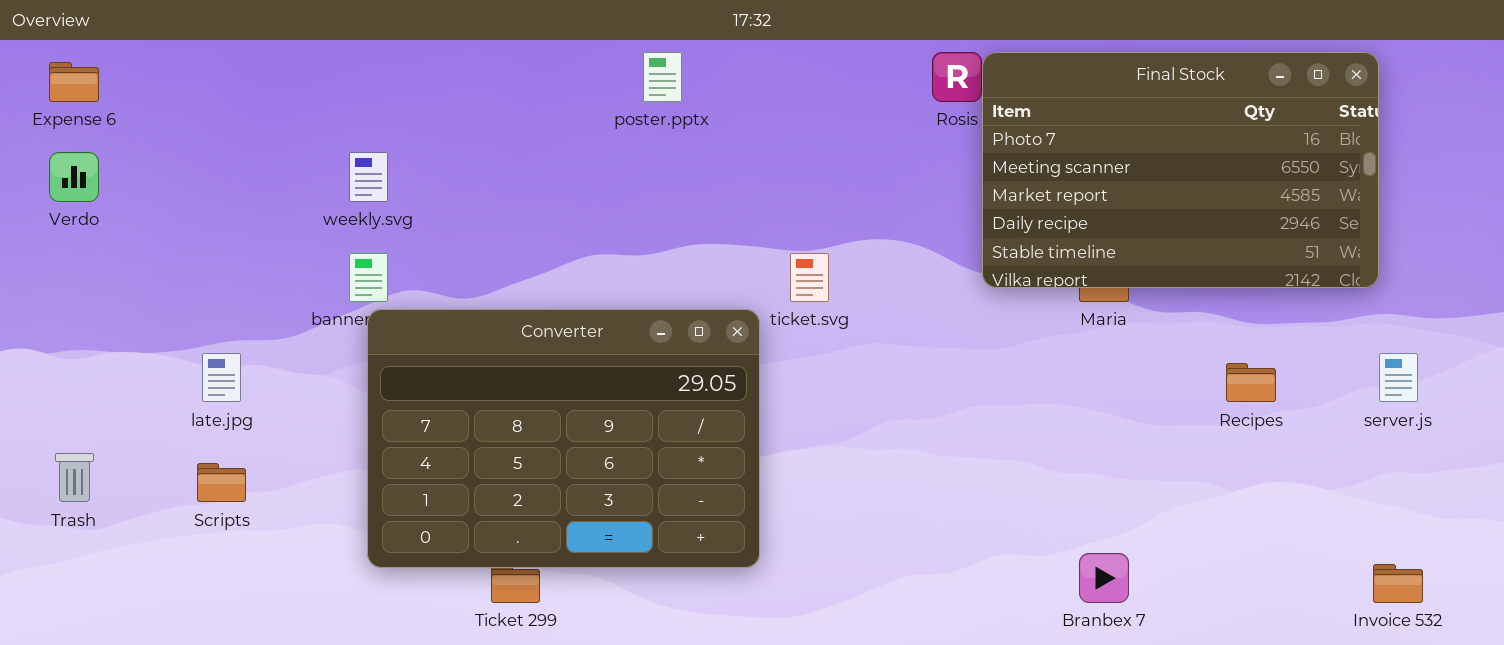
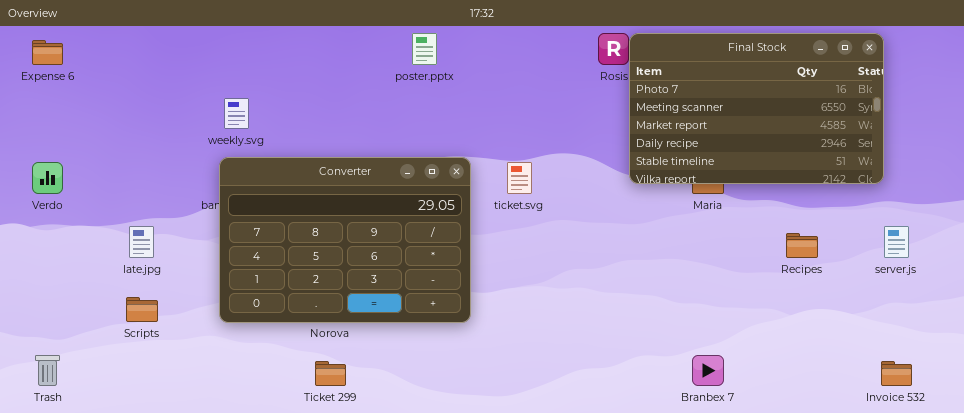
Verdo: [49,152,99,202] -> [32,162,63,194], moved
Converter: [367,309,760,568] -> [219,157,471,323], moved
Trash: [55,453,94,502] -> [35,355,60,386], moved

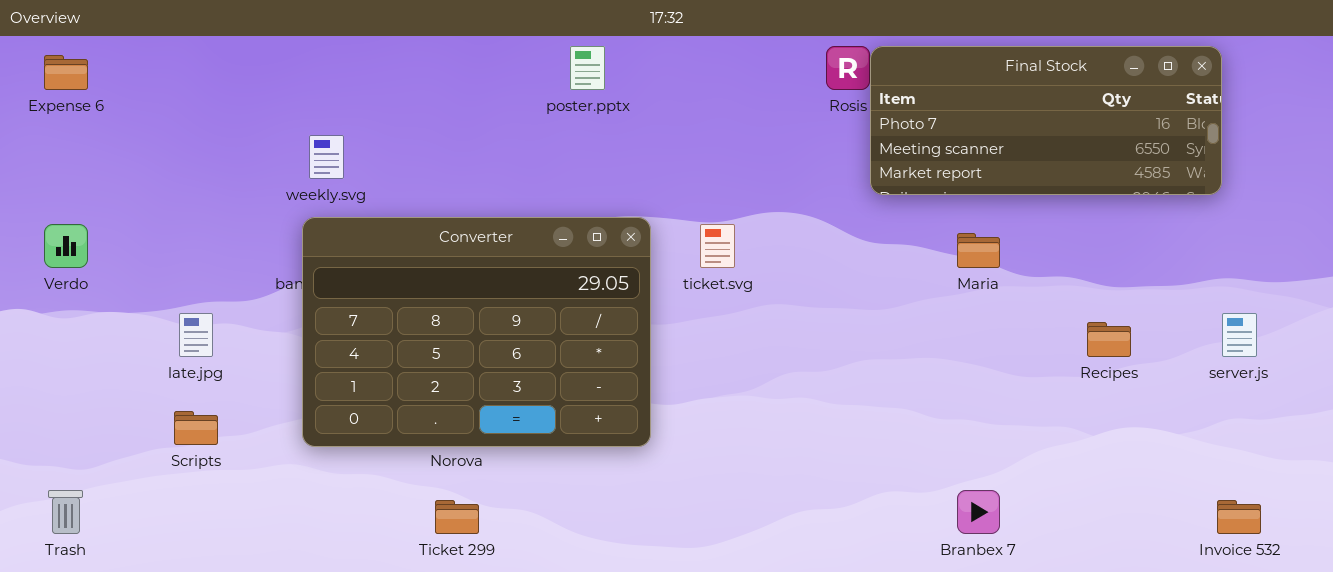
Final Stock: [629,33,884,184] -> [870,46,1222,195], resized

